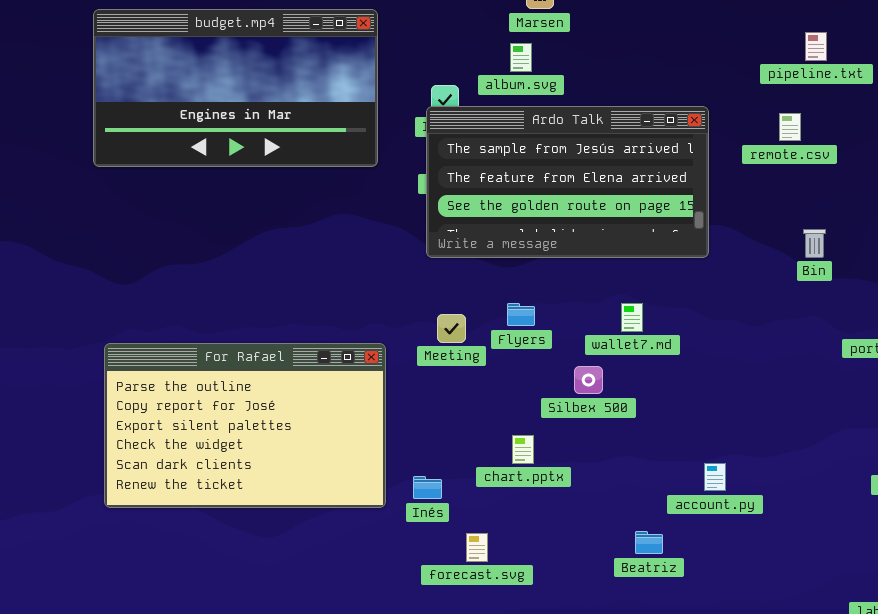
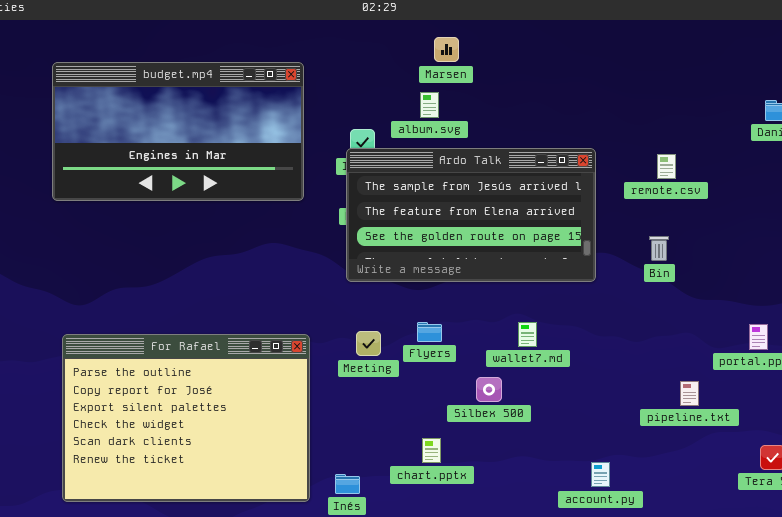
pipeline.txt: [805,32,827,61] -> [680,381,699,406], moved
Bin: [803,229,826,258] -> [649,236,669,261], moved
For Rafael: [104,343,386,508] -> [62,334,310,502], resized

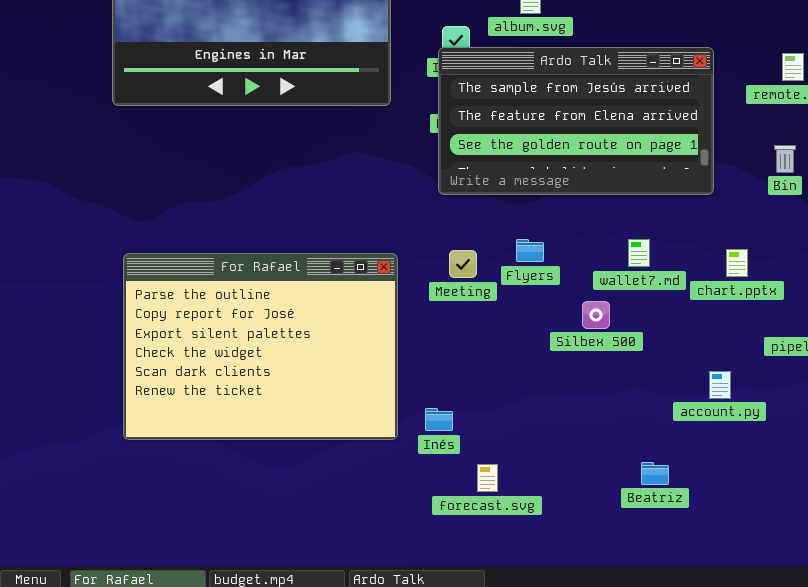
chart.pptx: [422,438,441,463] -> [726,249,748,277], moved
account.py: [591,462,610,487] -> [709,371,731,399], moved

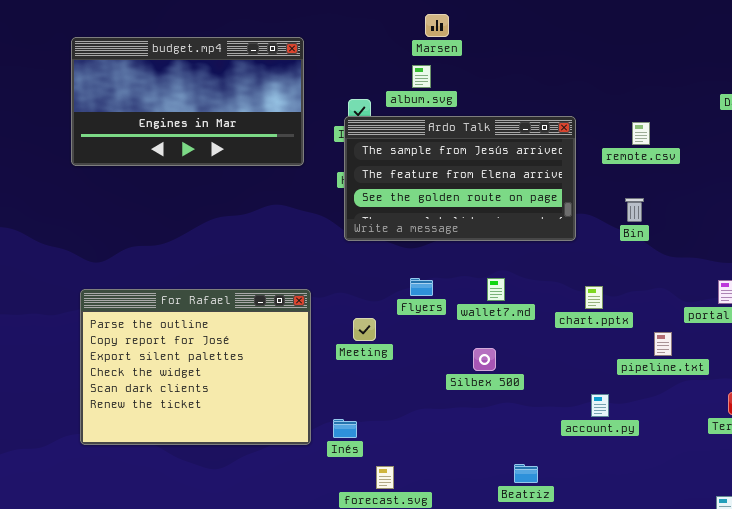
wallet7.md: [628,239,650,267] -> [487,278,505,301], moved
Meeting: [449,250,477,278] -> [353,318,376,341], moved
Silbex 500: [582,301,610,329] -> [473,348,496,371], moved
account.py: [709,371,731,399] -> [591,394,609,417], moved

